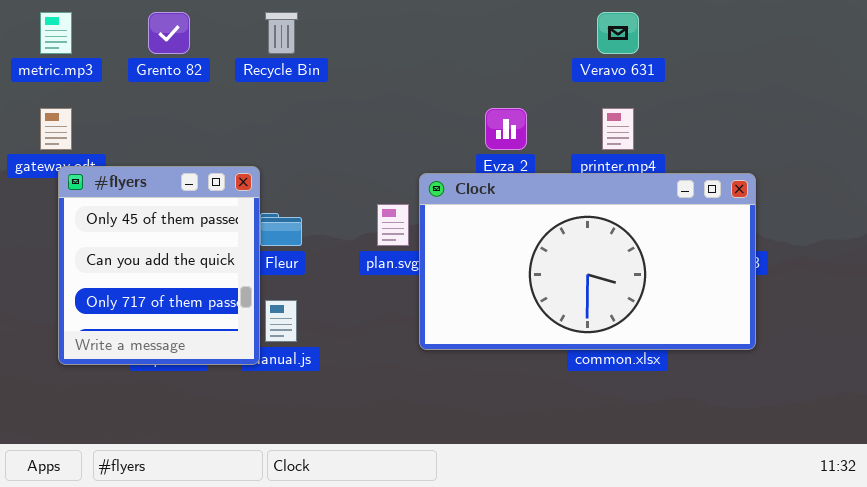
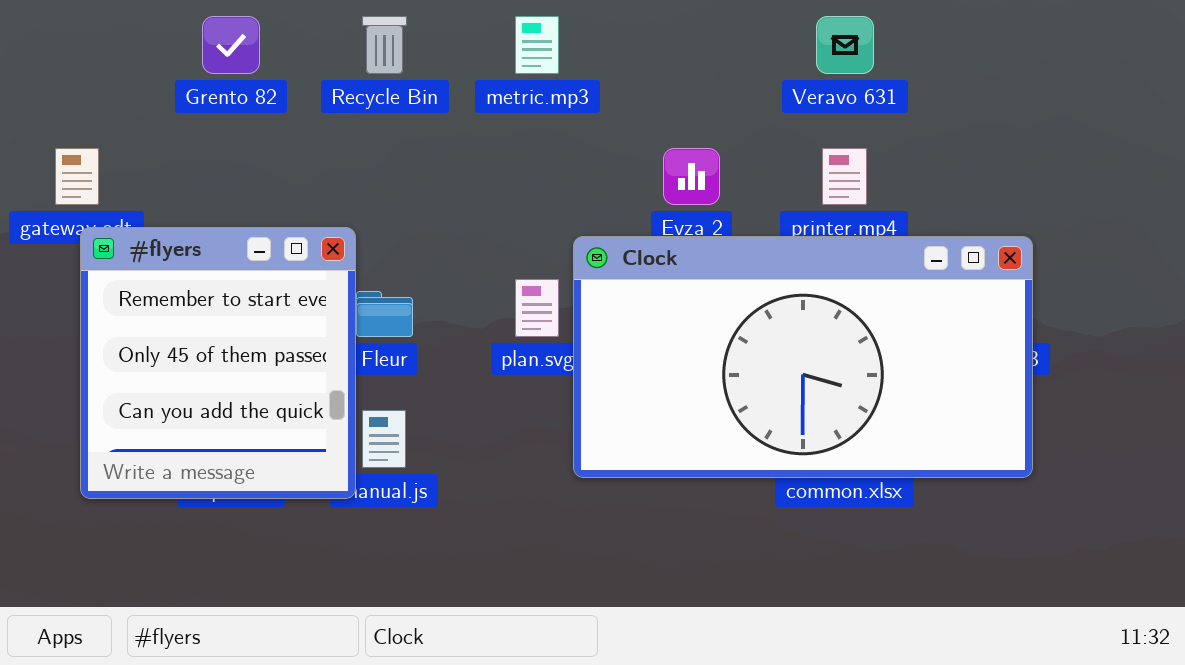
metric.mp3: [40,12,72,54] -> [515,16,559,74], moved
#flyers: [58,166,260,365] -> [80,227,356,499], scrolled up 1 row

